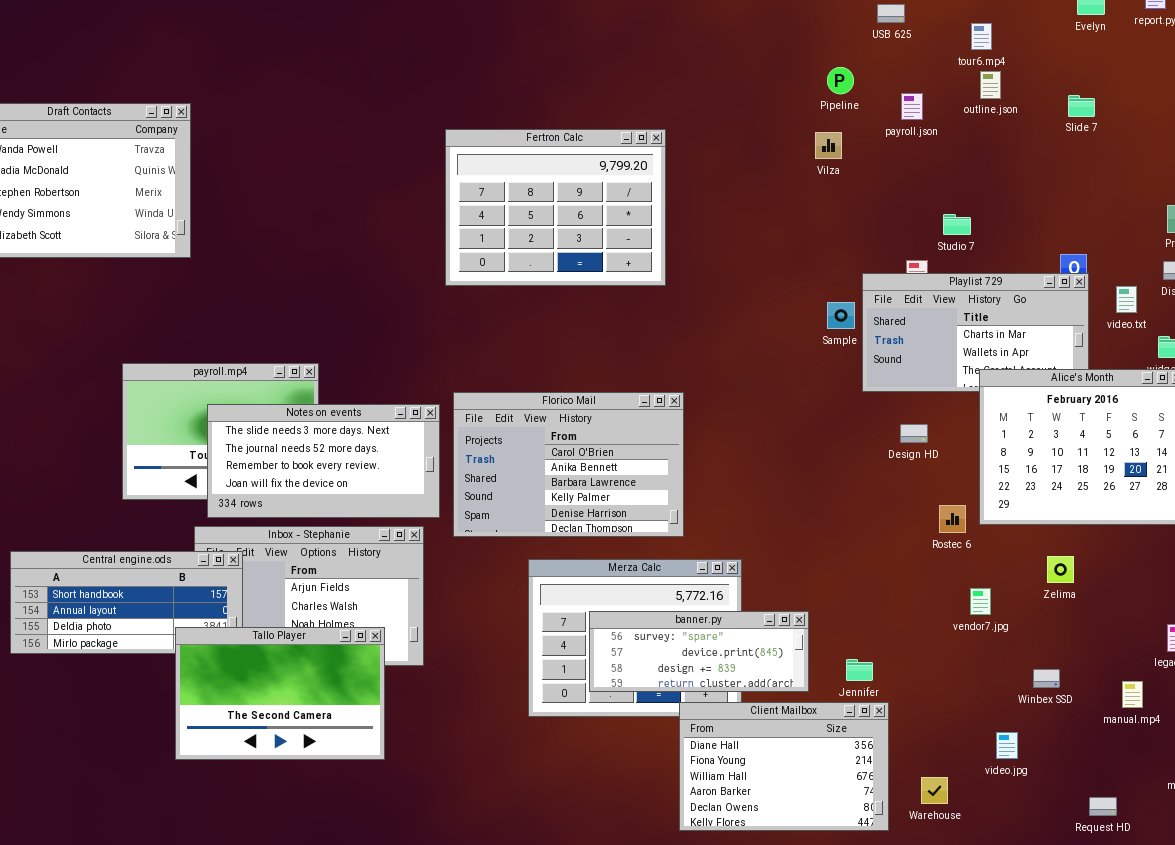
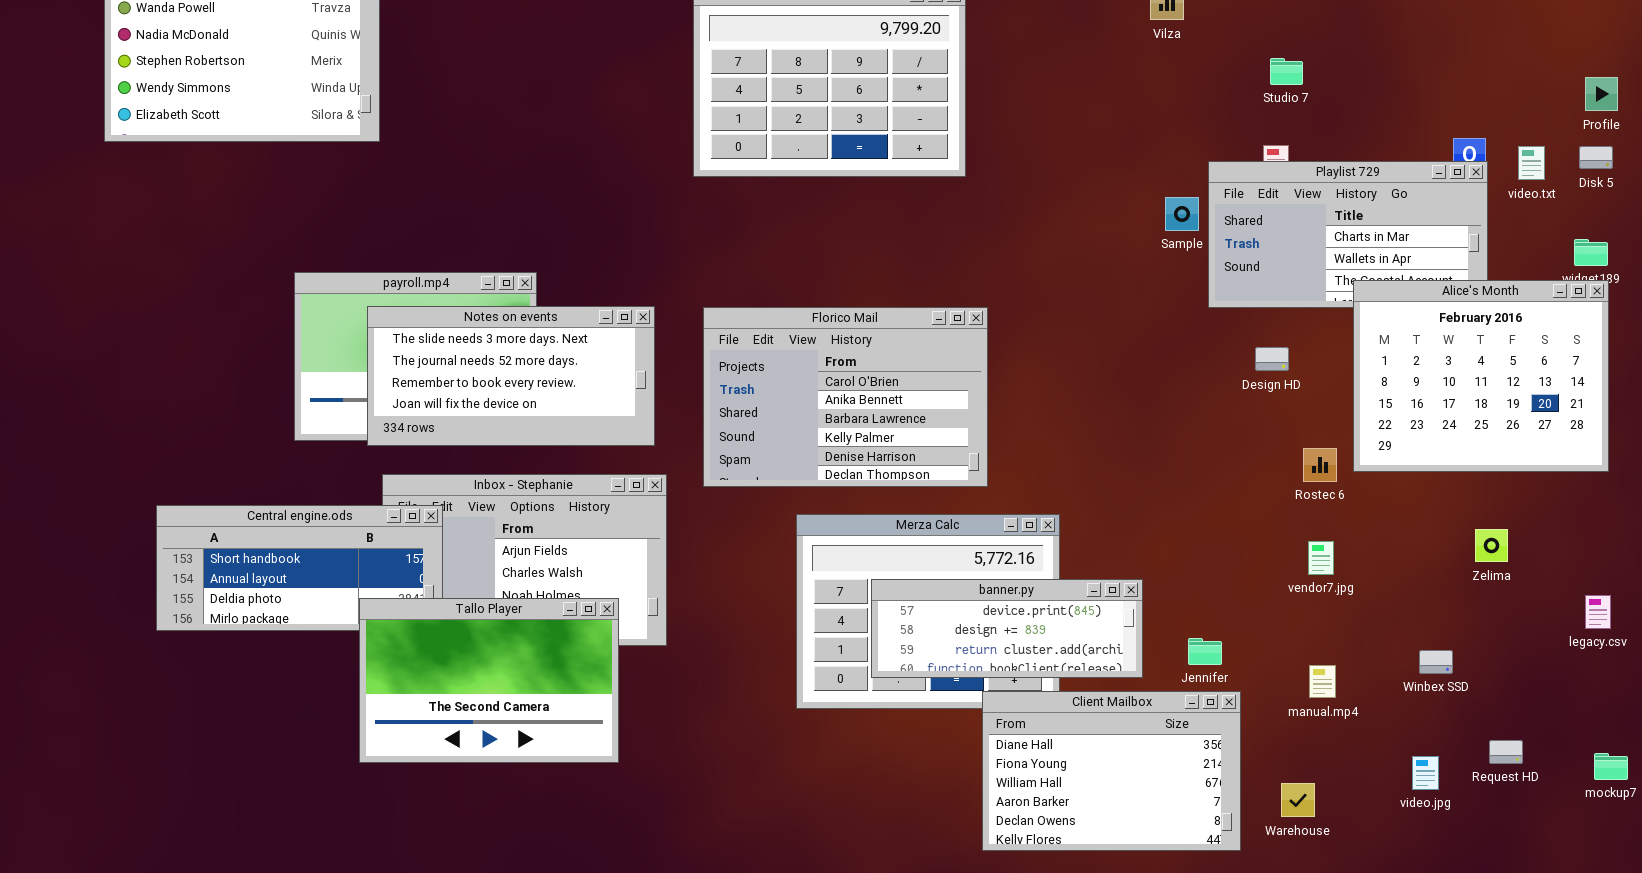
Studio 7: [943,214,971,235] -> [1270,58,1303,85], moved
video.txt: [1116,286,1137,313] -> [1518,146,1545,180], moved
Notes on events: [207,404,440,518] -> [367,306,655,446], moved
Zelima: [1047,556,1074,583] -> [1475,529,1508,562], moved
vendor7.jpg: [970,588,991,615] -> [1308,541,1334,575], moved
banner.py: [589,611,809,692] -> [871,579,1143,678], scrolled down 1 row
manual.mp4: [1122,681,1143,708] -> [1309,665,1336,698], moved
video.jpg: [996,732,1018,759] -> [1412,756,1439,790], moved
Request HD: [1089,797,1117,816] -> [1489,740,1523,764], moved

